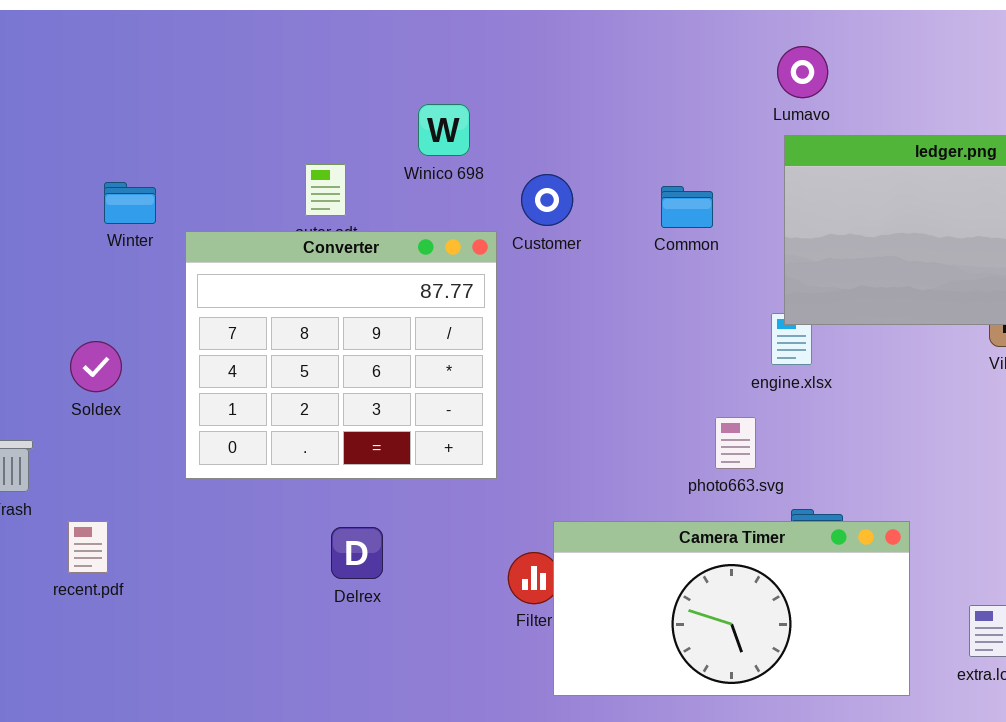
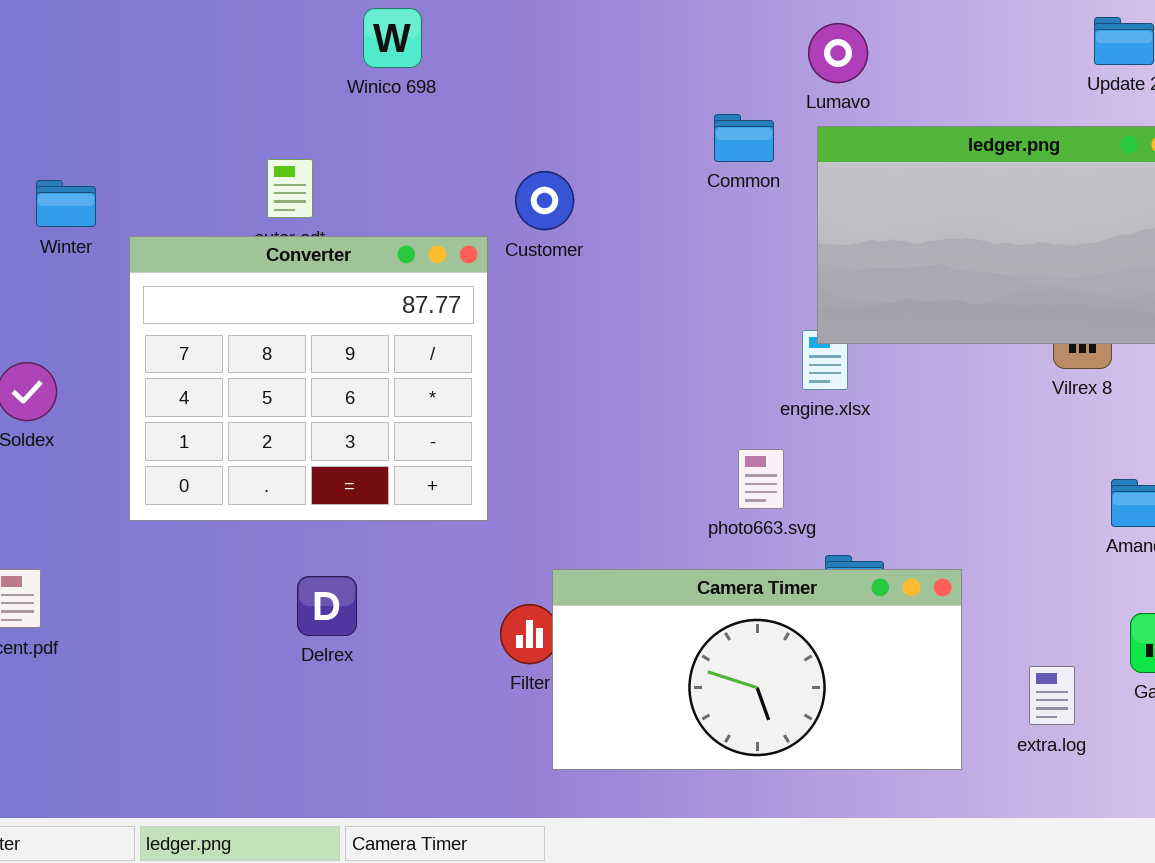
Winico 698: [418,104,470,156] -> [363,8,422,68], moved
Common: [661,186,713,228] -> [714,114,774,162], moved

